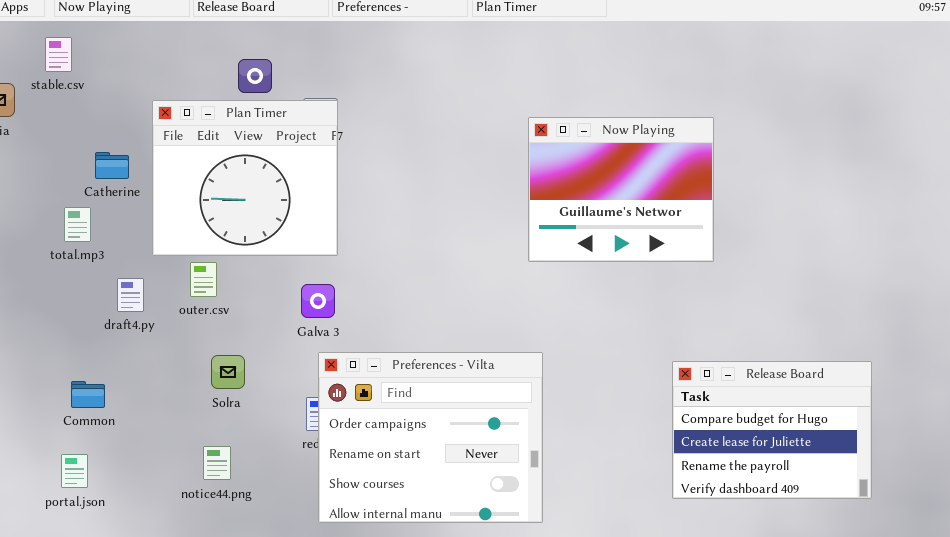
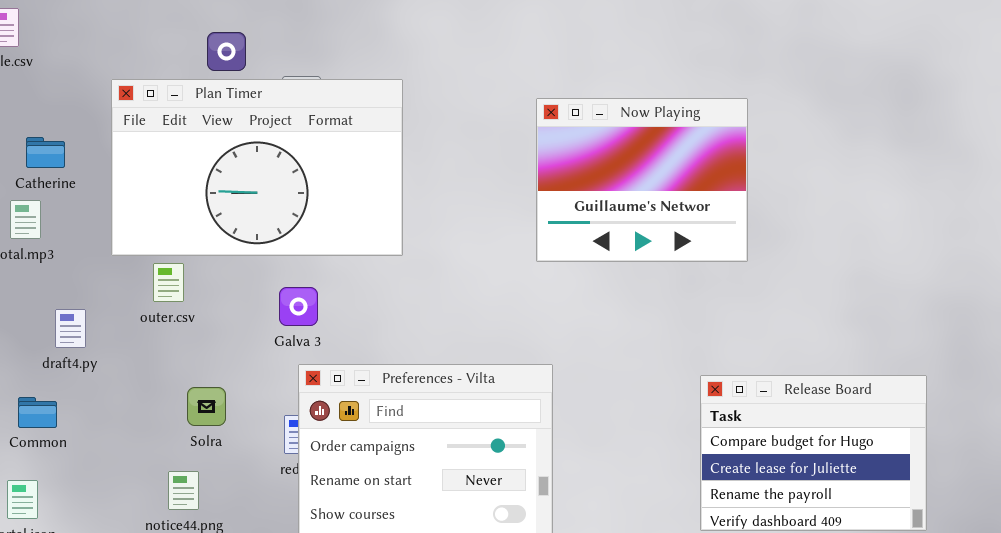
Plan Timer: [152,100,338,256] -> [111,79,403,256], resized
Catherine: [95,152,129,179] -> [26,137,65,168], moved
draft4.py: [117,278,144,312] -> [55,309,86,348], moved
Solra: [211,355,245,389] -> [187,387,226,426], moved

